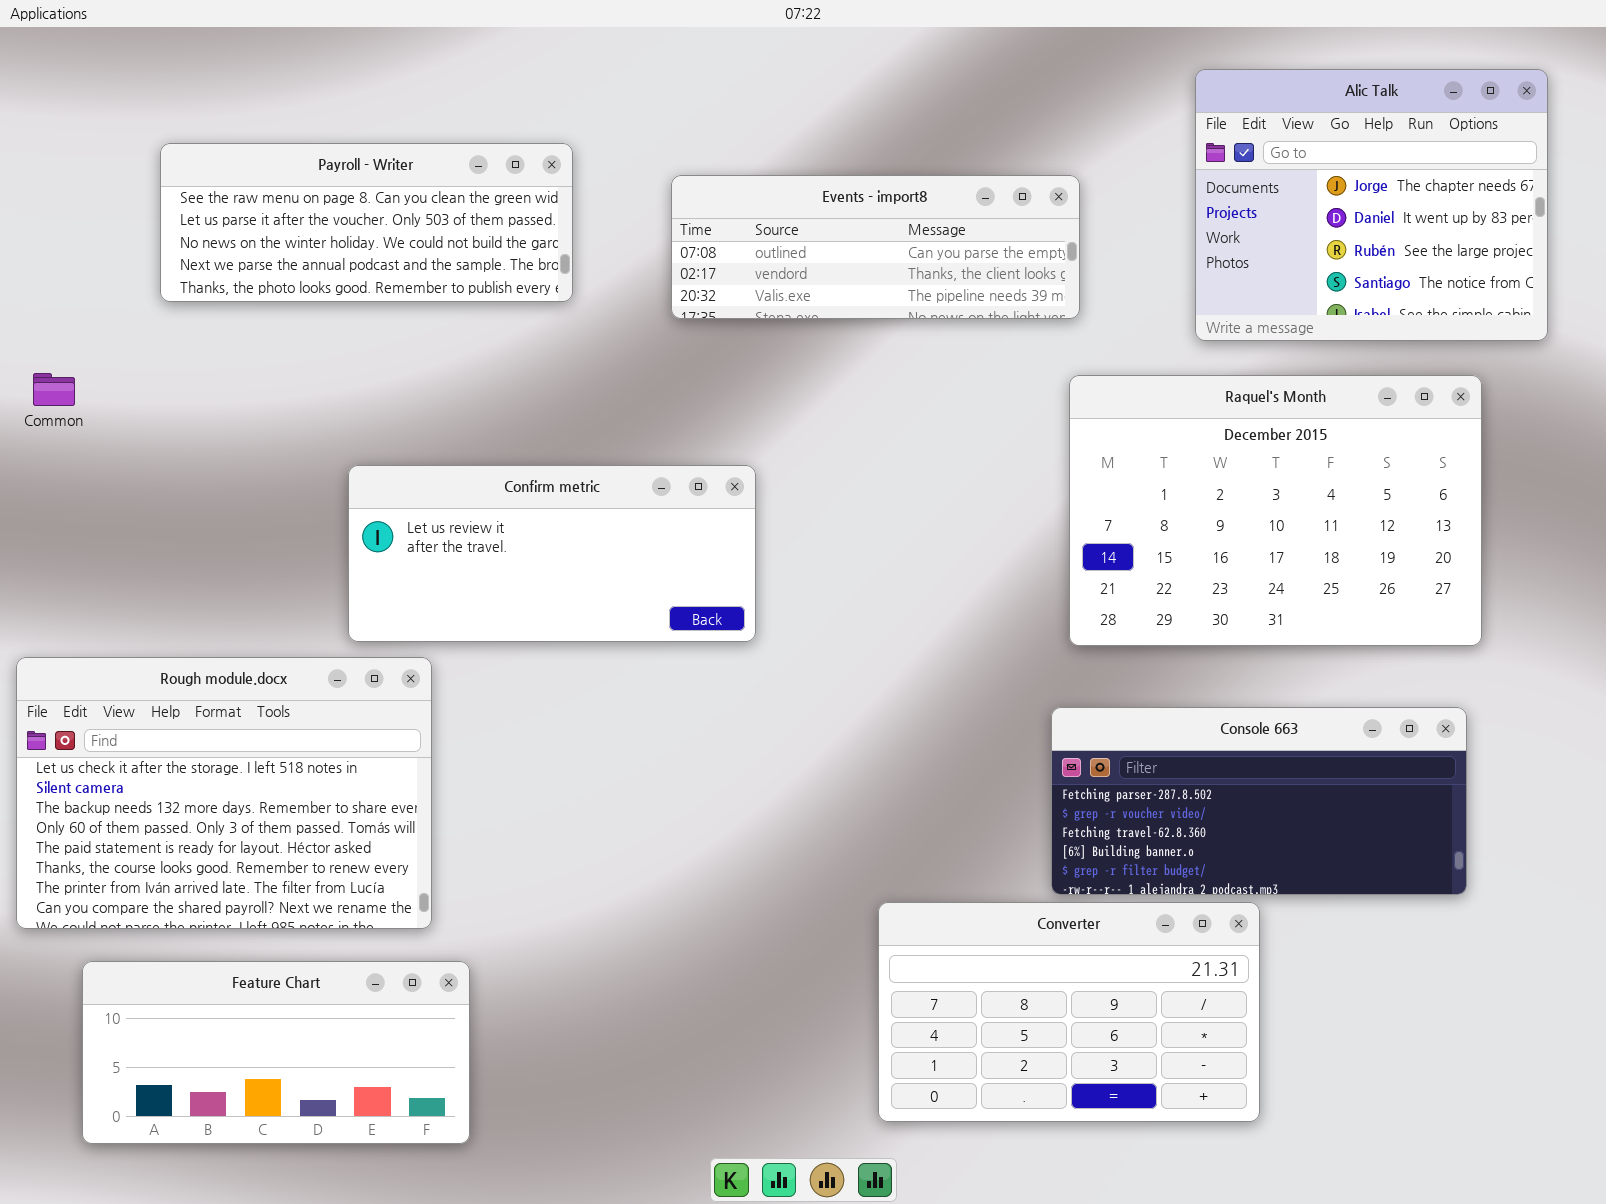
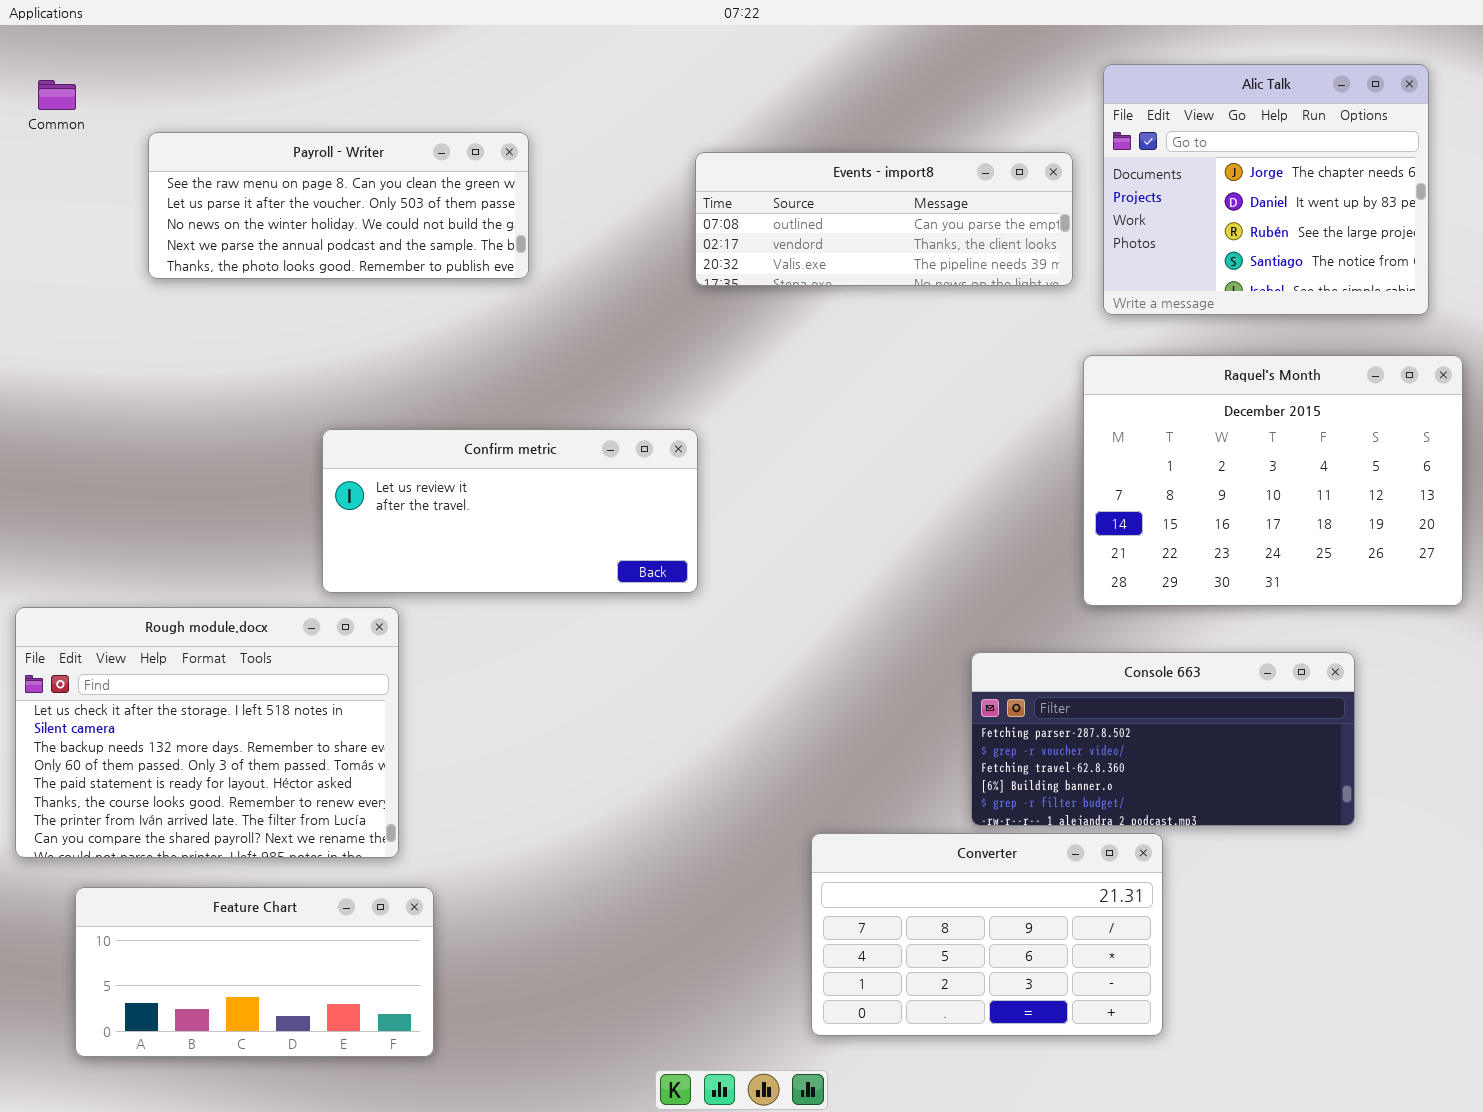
Events - import8: [671,175,1080,319] -> [695,152,1073,286], moved
Common: [33,373,75,406] -> [38,80,76,110], moved
Raquel's Month: [1069,375,1482,646] -> [1083,355,1463,606], moved

